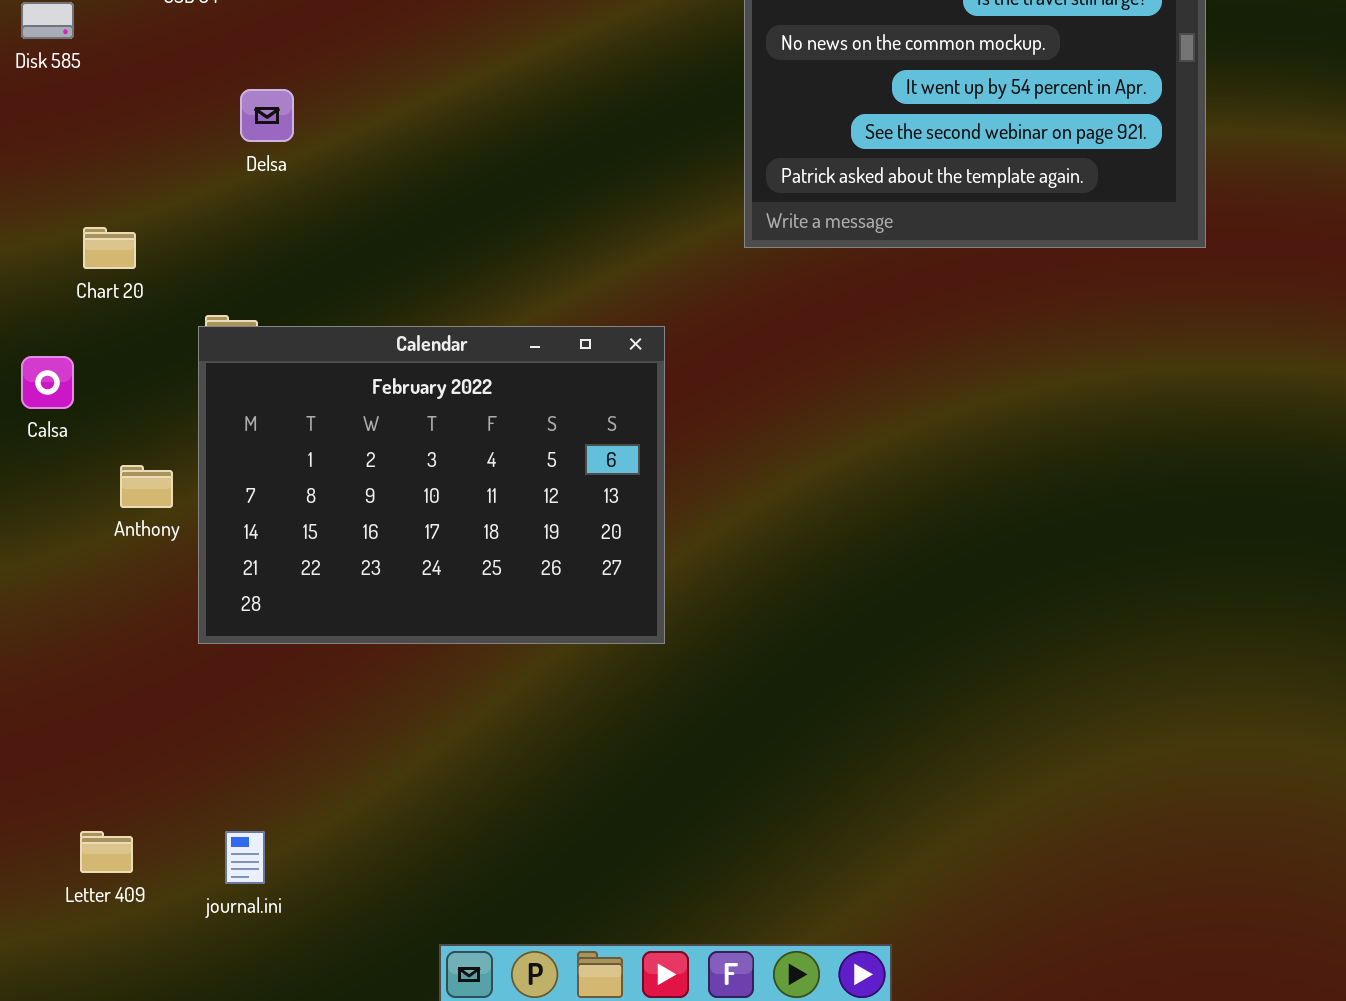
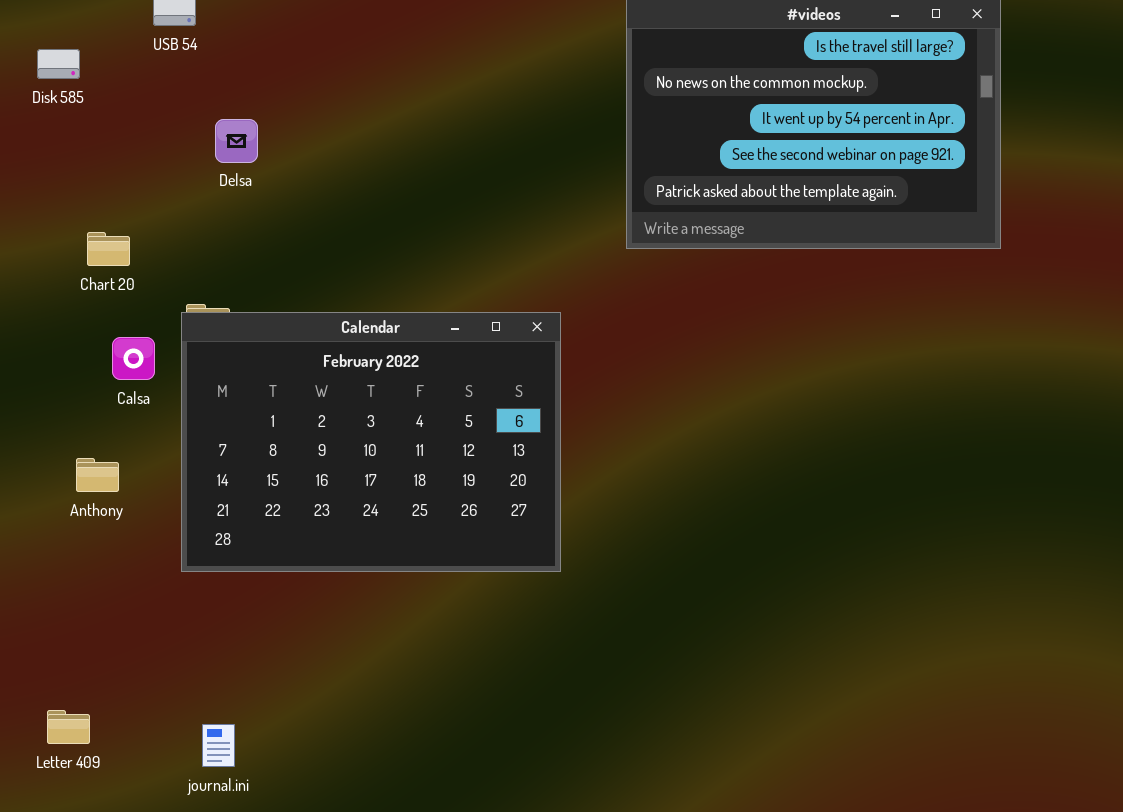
Calsa: [21,356,74,409] -> [112,337,155,380], moved
Anthony: [120,465,173,508] -> [76,458,119,492], moved
Letter 409: [80,831,133,873] -> [47,710,90,744], moved

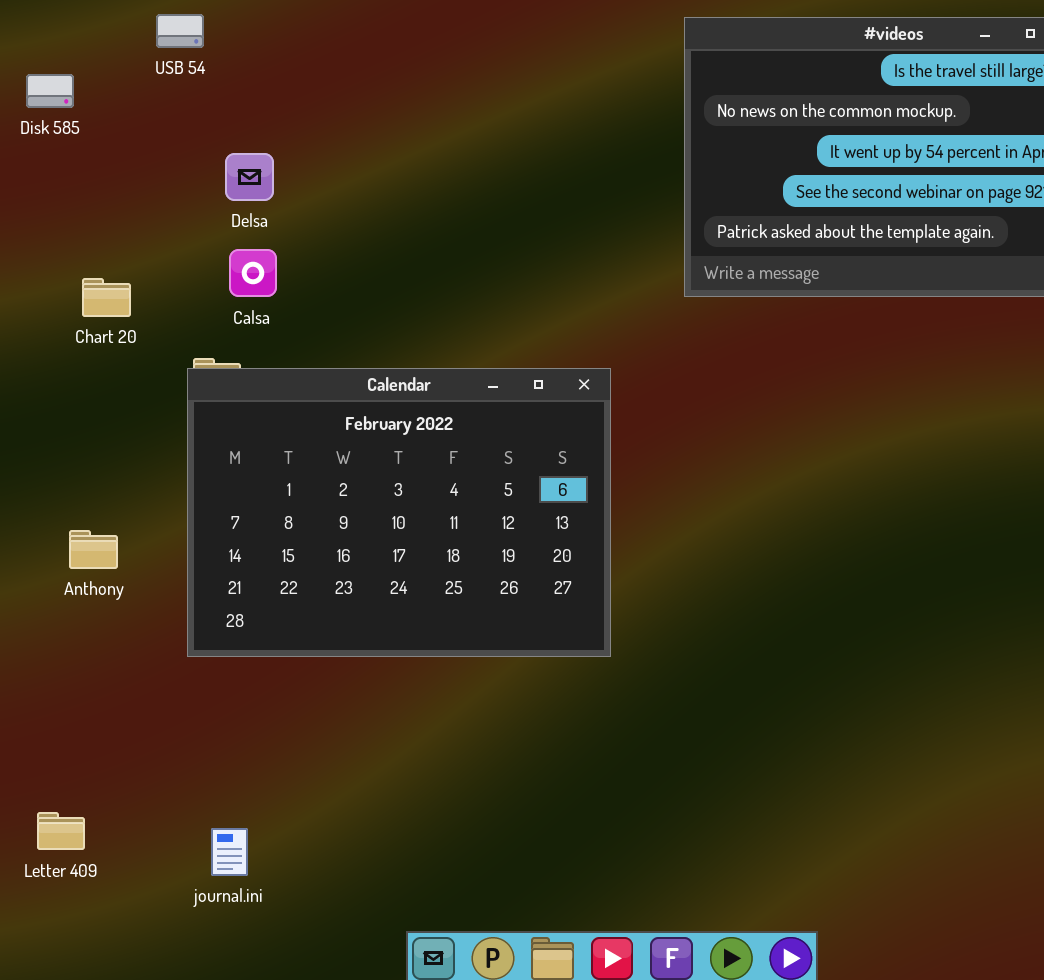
Calsa: [112,337,155,380] -> [229,249,277,297], moved

